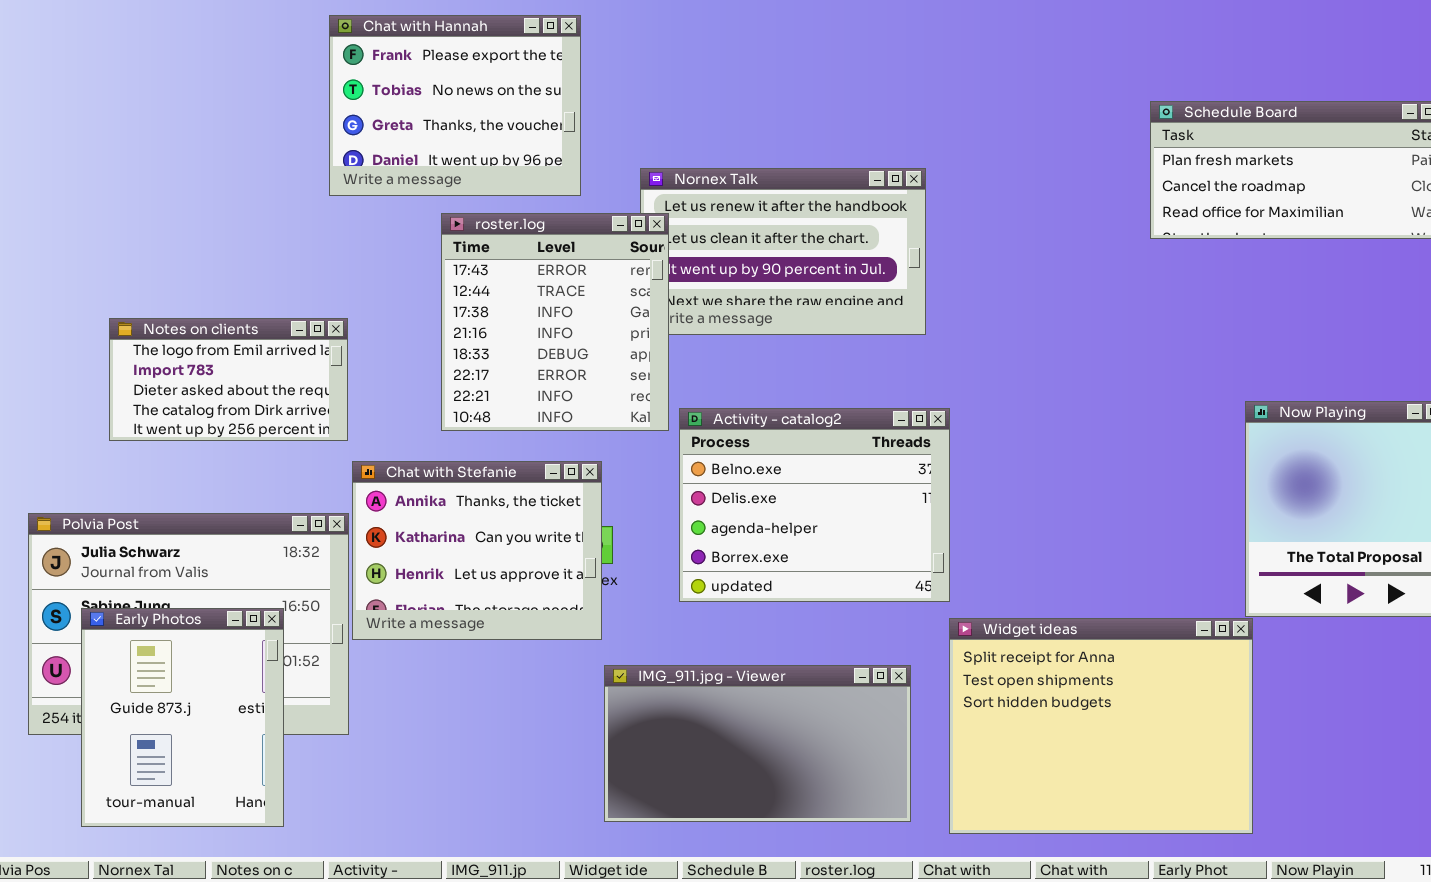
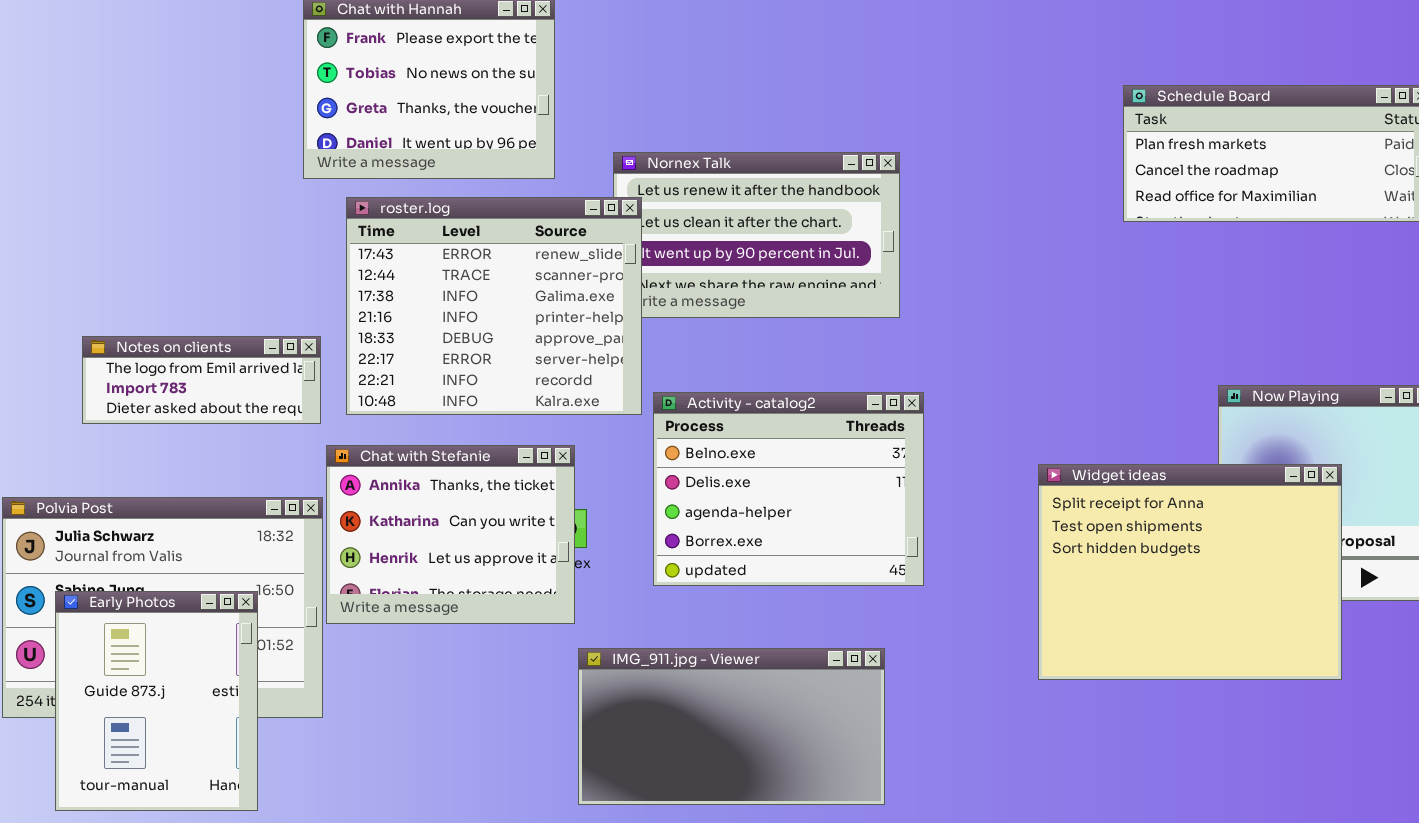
roster.log: [441,213,669,431] -> [346,197,642,415], resized
Notes on clients: [109,318,348,441] -> [82,336,321,424], resized
Widget ideas: [949,618,1253,834] -> [1038,464,1342,680], moved

